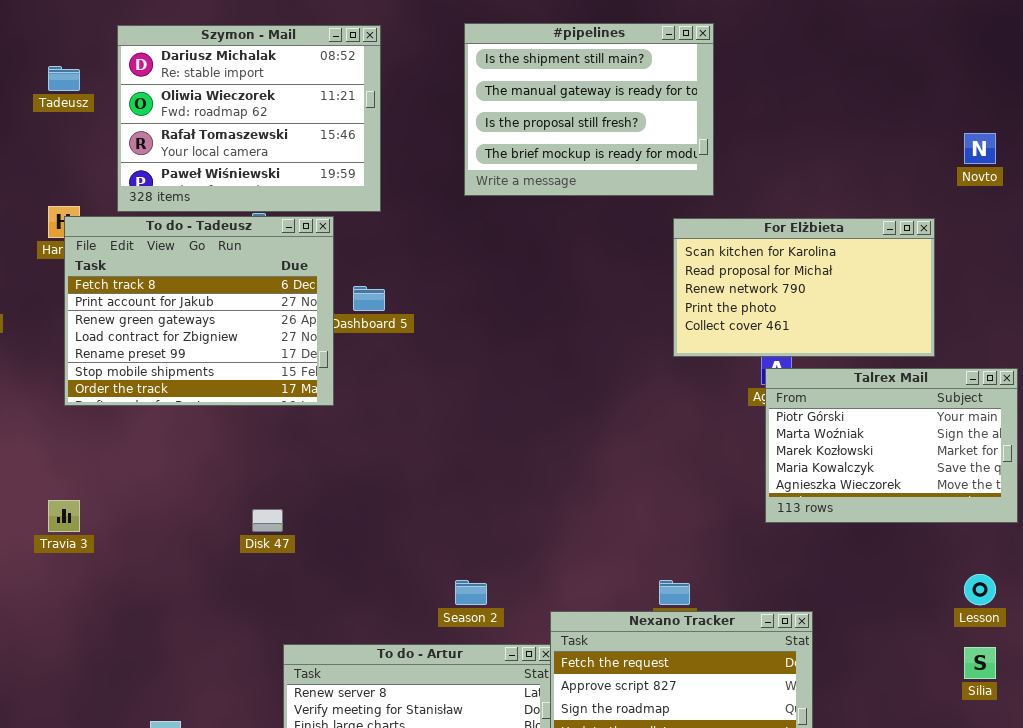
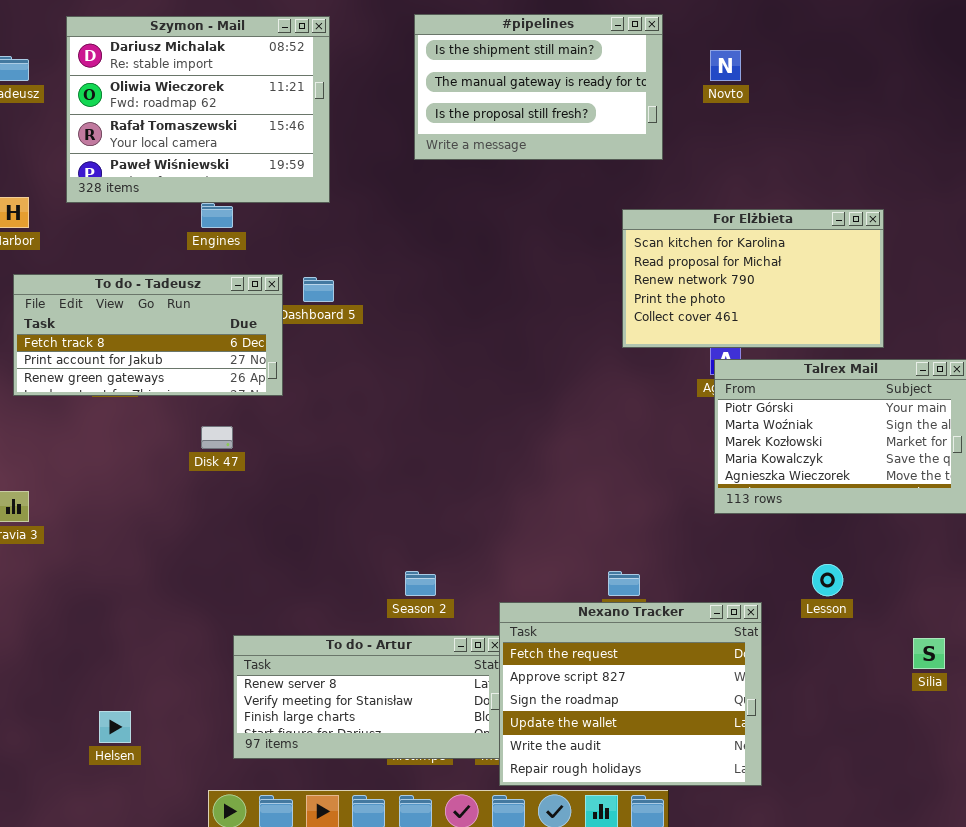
#pipelines: [464,23,714,196] -> [414,14,663,160], resized
Novto: [964,133,996,164] -> [710,50,741,81], moved
To do - Tadeusz: [64,216,334,406] -> [13,274,283,396], resized
Disk 47: [252,509,283,532] -> [201,426,233,449], moved
Lesson: [964,574,996,605] -> [812,564,843,596], moved

